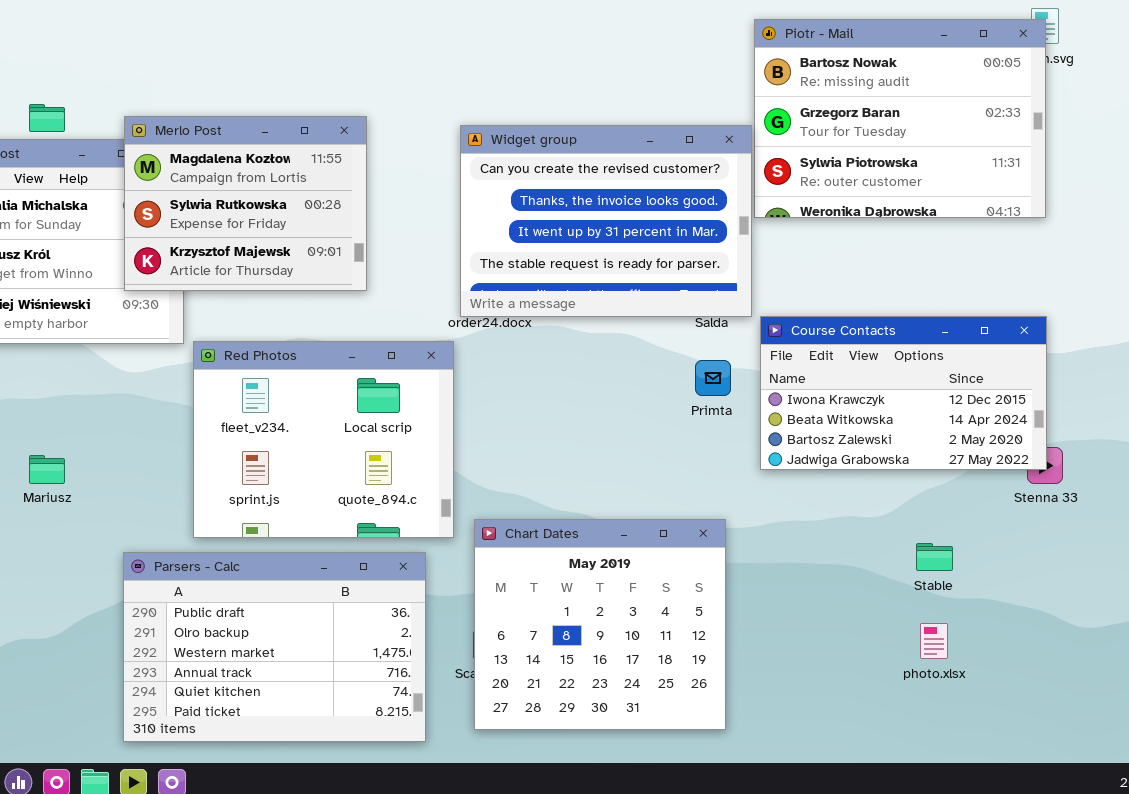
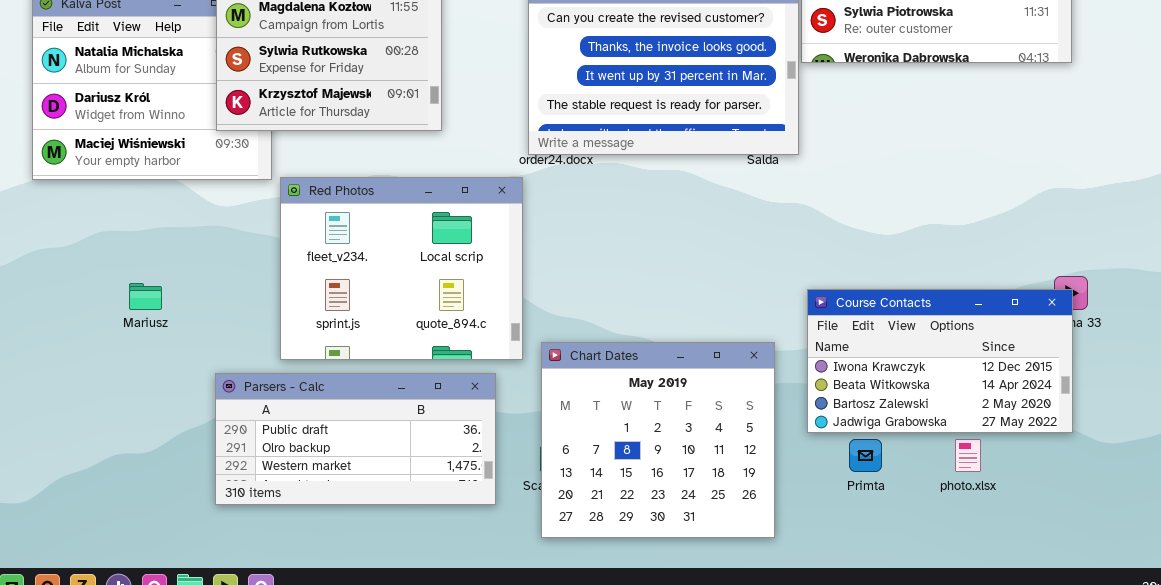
Course Contacts: [760,316,1047,470] -> [807,289,1073,433], moved
Primta: [695,360,731,396] -> [849,439,882,472], moved
Parsers - Calc: [123,552,426,742] -> [215,373,496,505], resized

